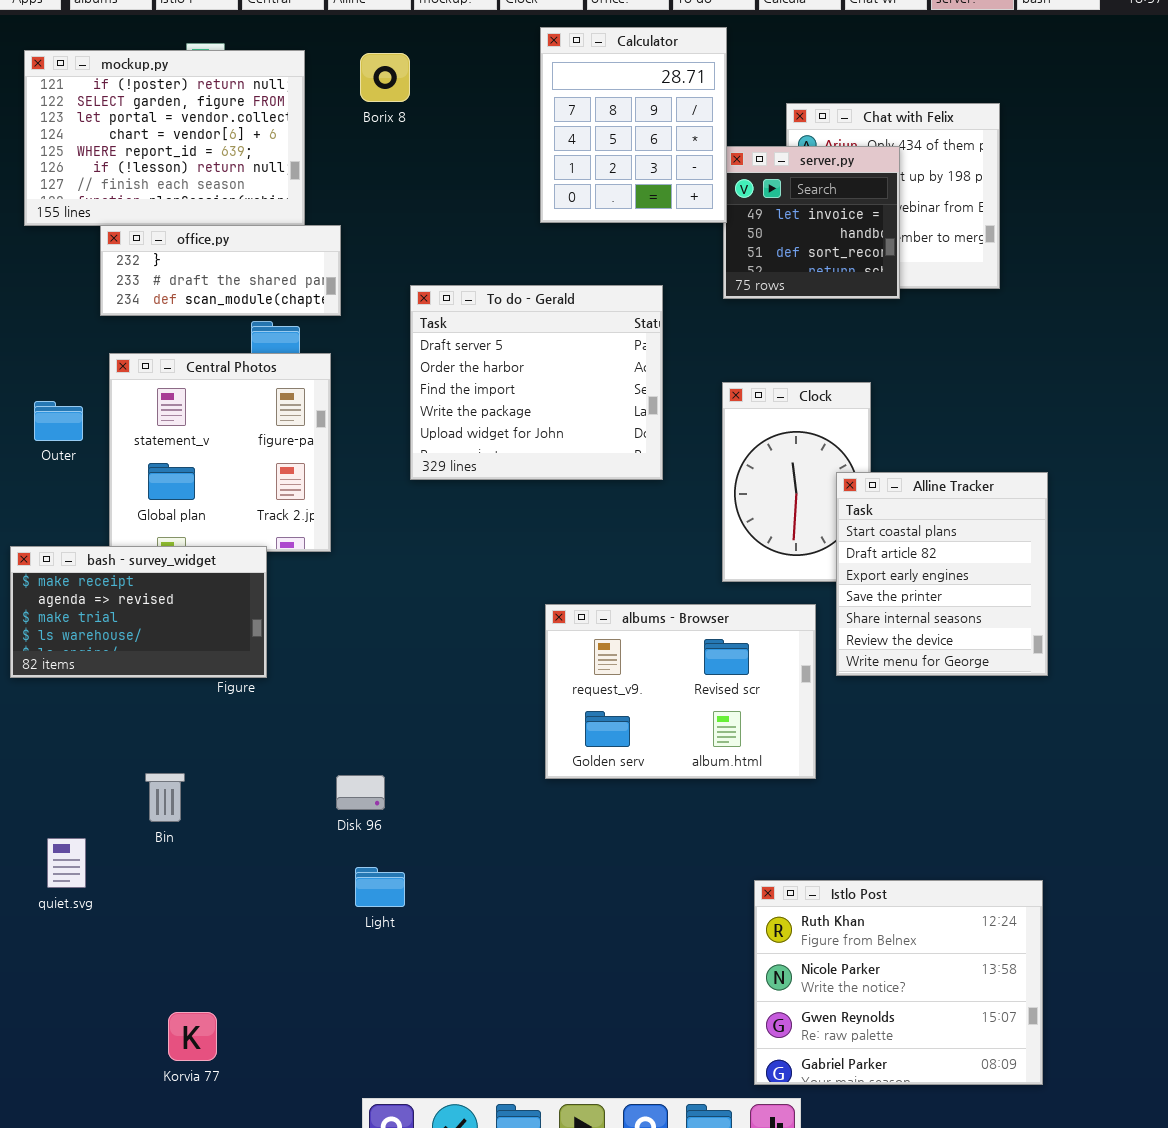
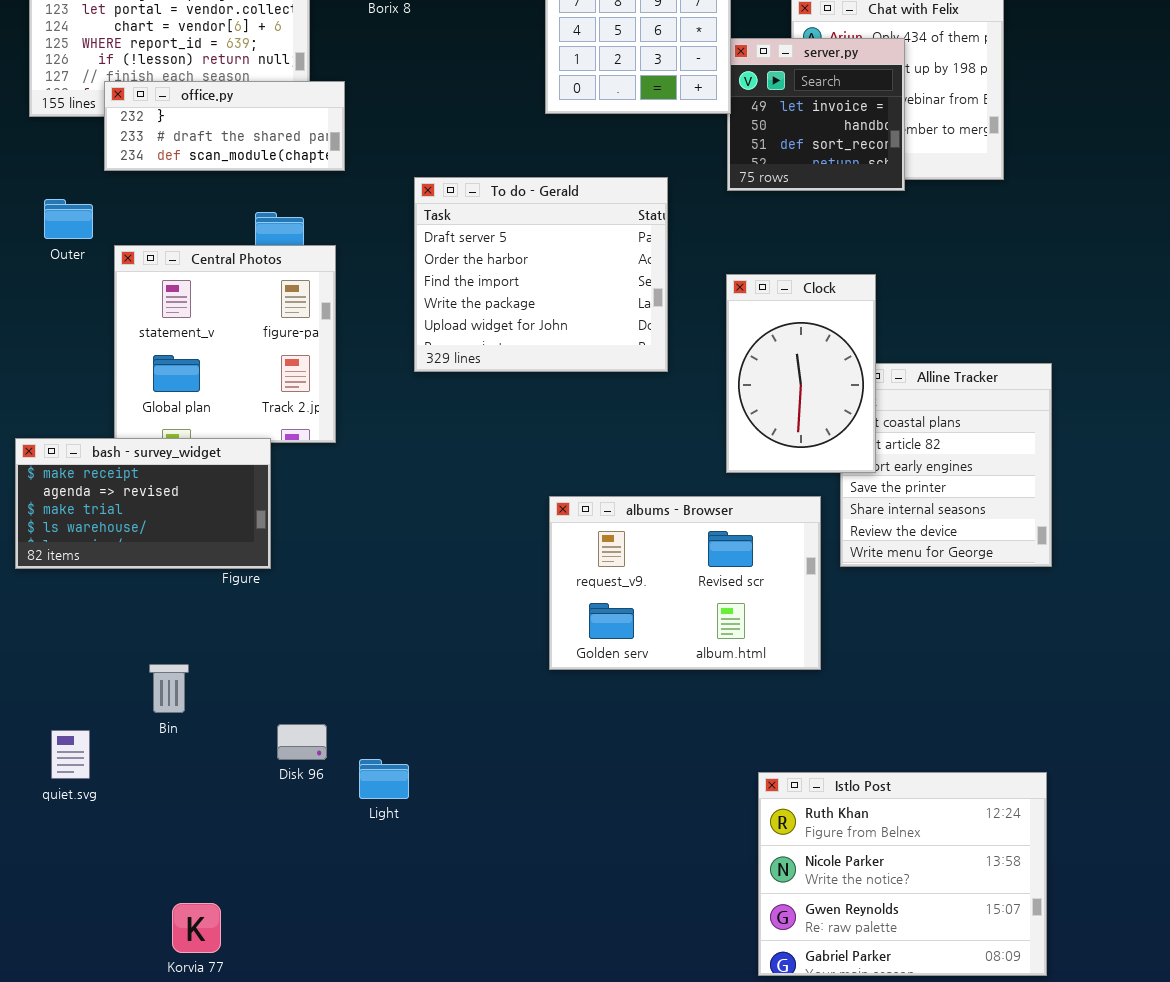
office.py: [100,225,341,316] -> [104,81,345,171], moved
Clock: [722,382,871,582] -> [726,274,876,473], raised
Outer: [34,401,83,441] -> [44,199,93,239], moved
Disk 96: [336,775,385,810] -> [277,724,327,760], moved

